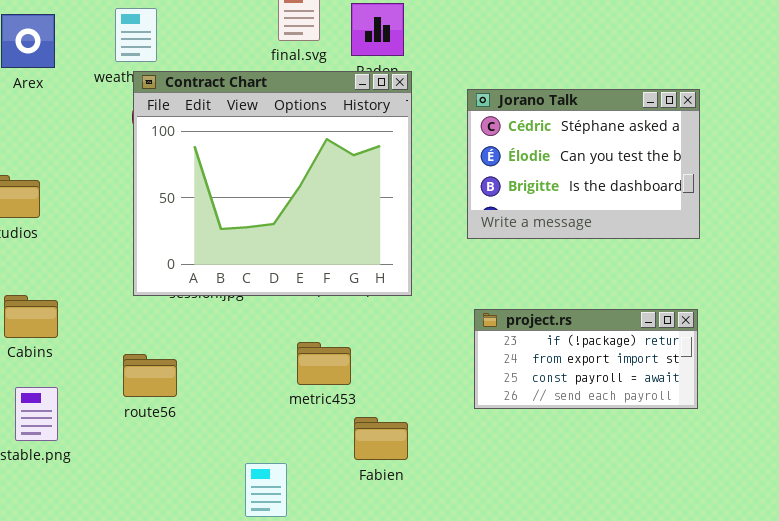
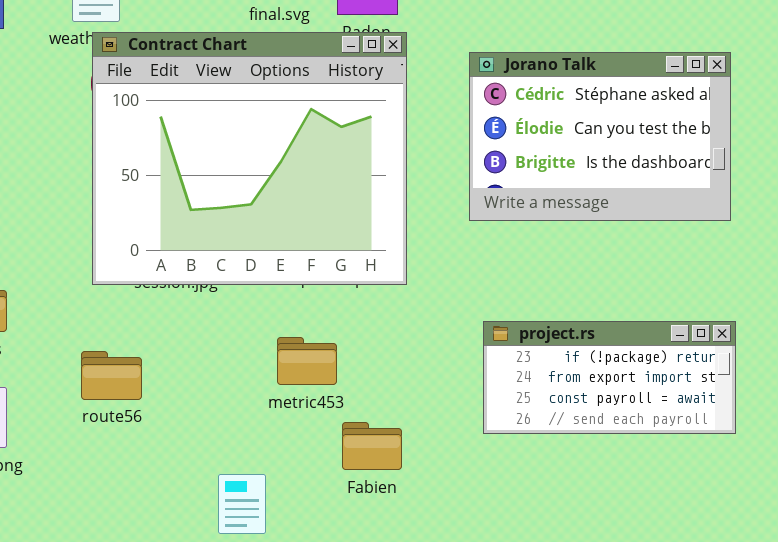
project.rs: [474,309,698,409] -> [483,321,736,434], moved

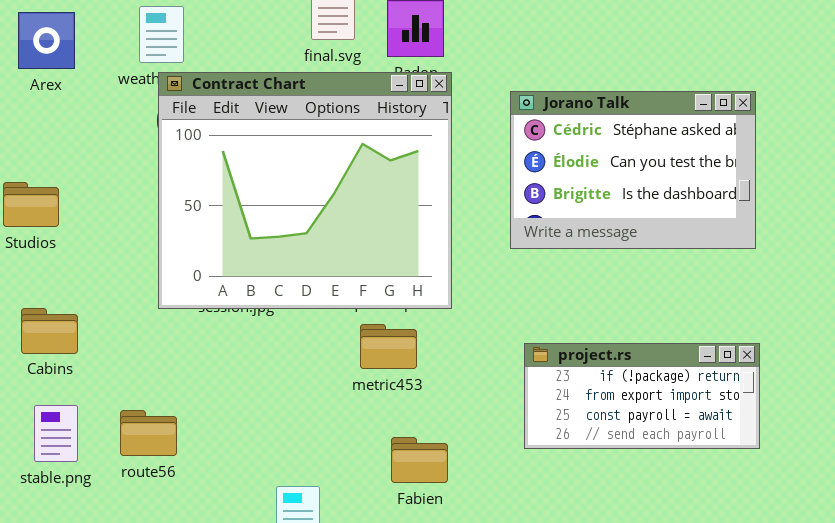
metric453: [277,337,337,385] -> [360,324,417,369], moved
route56: [81,351,142,400] -> [120,410,177,456], moved

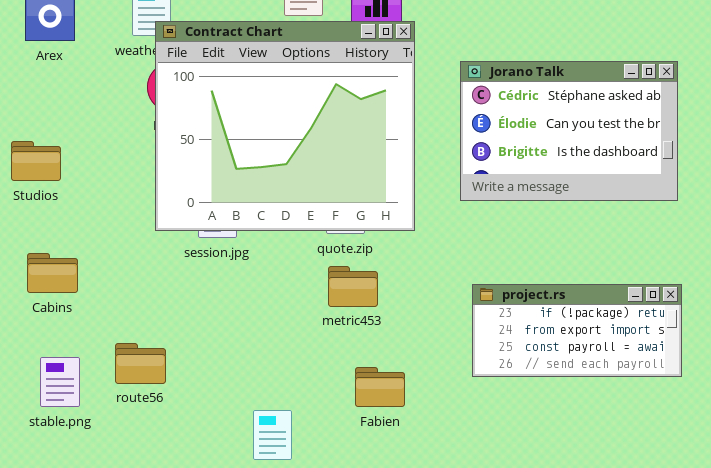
Contract Chart: [158,72,452,309] -> [155,21,415,231], moved
stable.png: [34,405,78,462] -> [40,357,80,407], moved

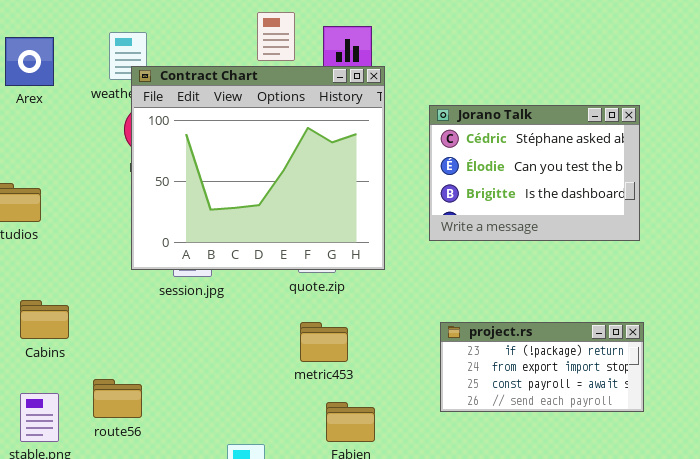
Cabins: [27,253,78,293] -> [20,300,69,339], moved
metric453: [328,266,378,307] -> [300,322,348,362], moved

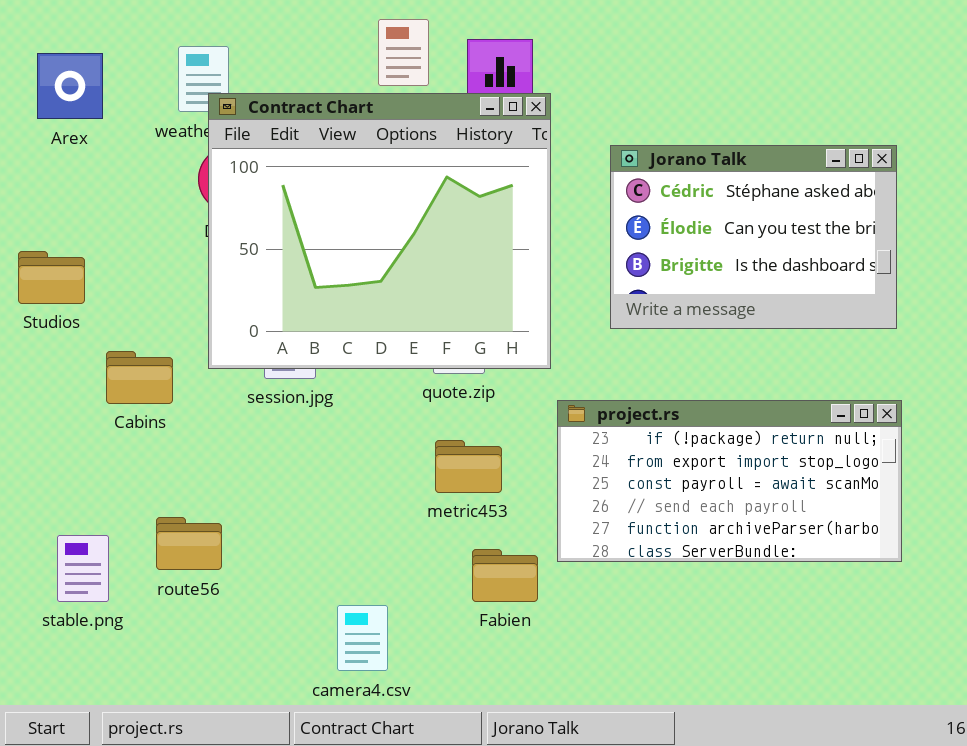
Cabins: [20,300,69,339] -> [106,351,173,404], moved
project.rs: [440,322,644,412] -> [557,400,902,562], resized

